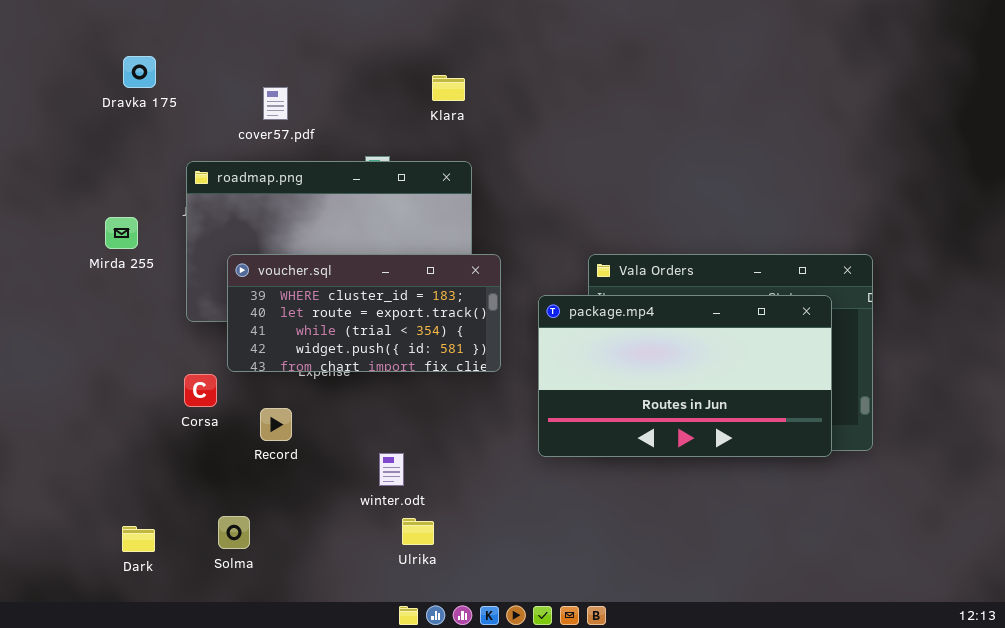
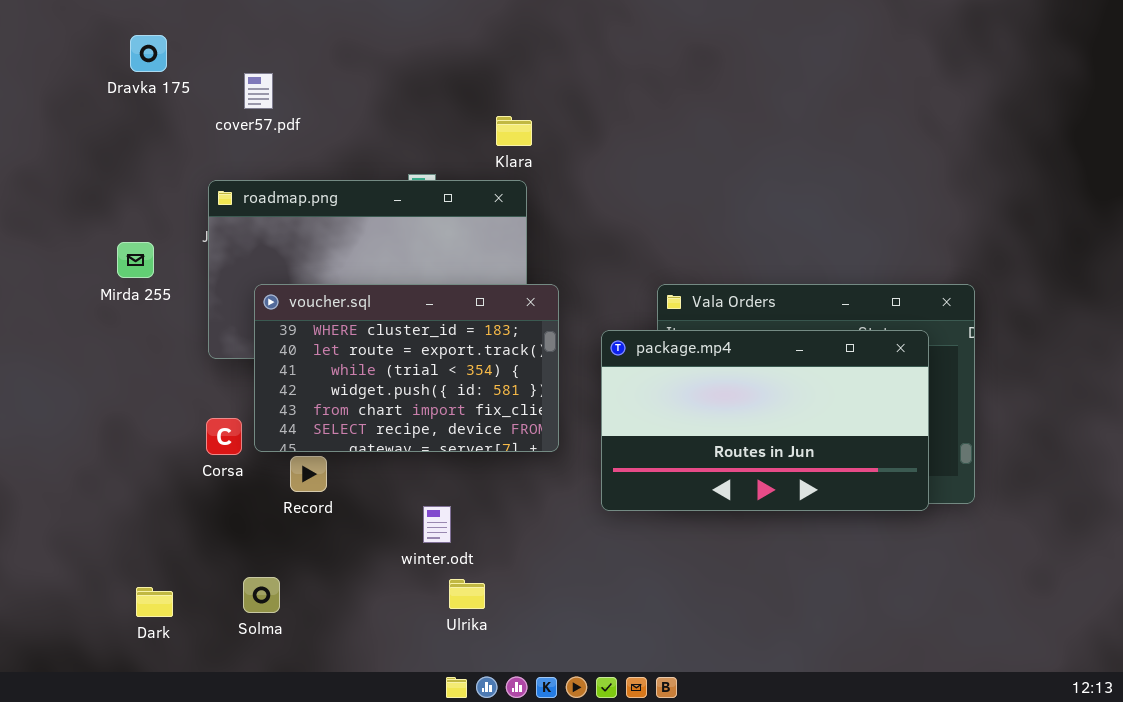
Dravka 175: [123,56,156,88] -> [130,35,167,72], moved
Klara: [432,75,465,101] -> [496,116,532,146], moved
cover57.pdf: [263,87,288,120] -> [244,73,273,109], moved
voucher.sql: [227,254,501,372] -> [254,284,559,452], resized

